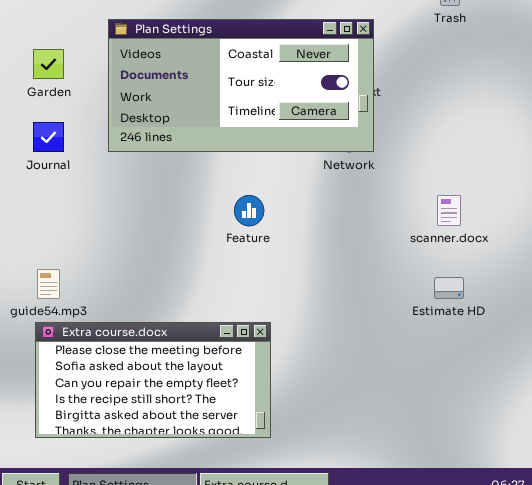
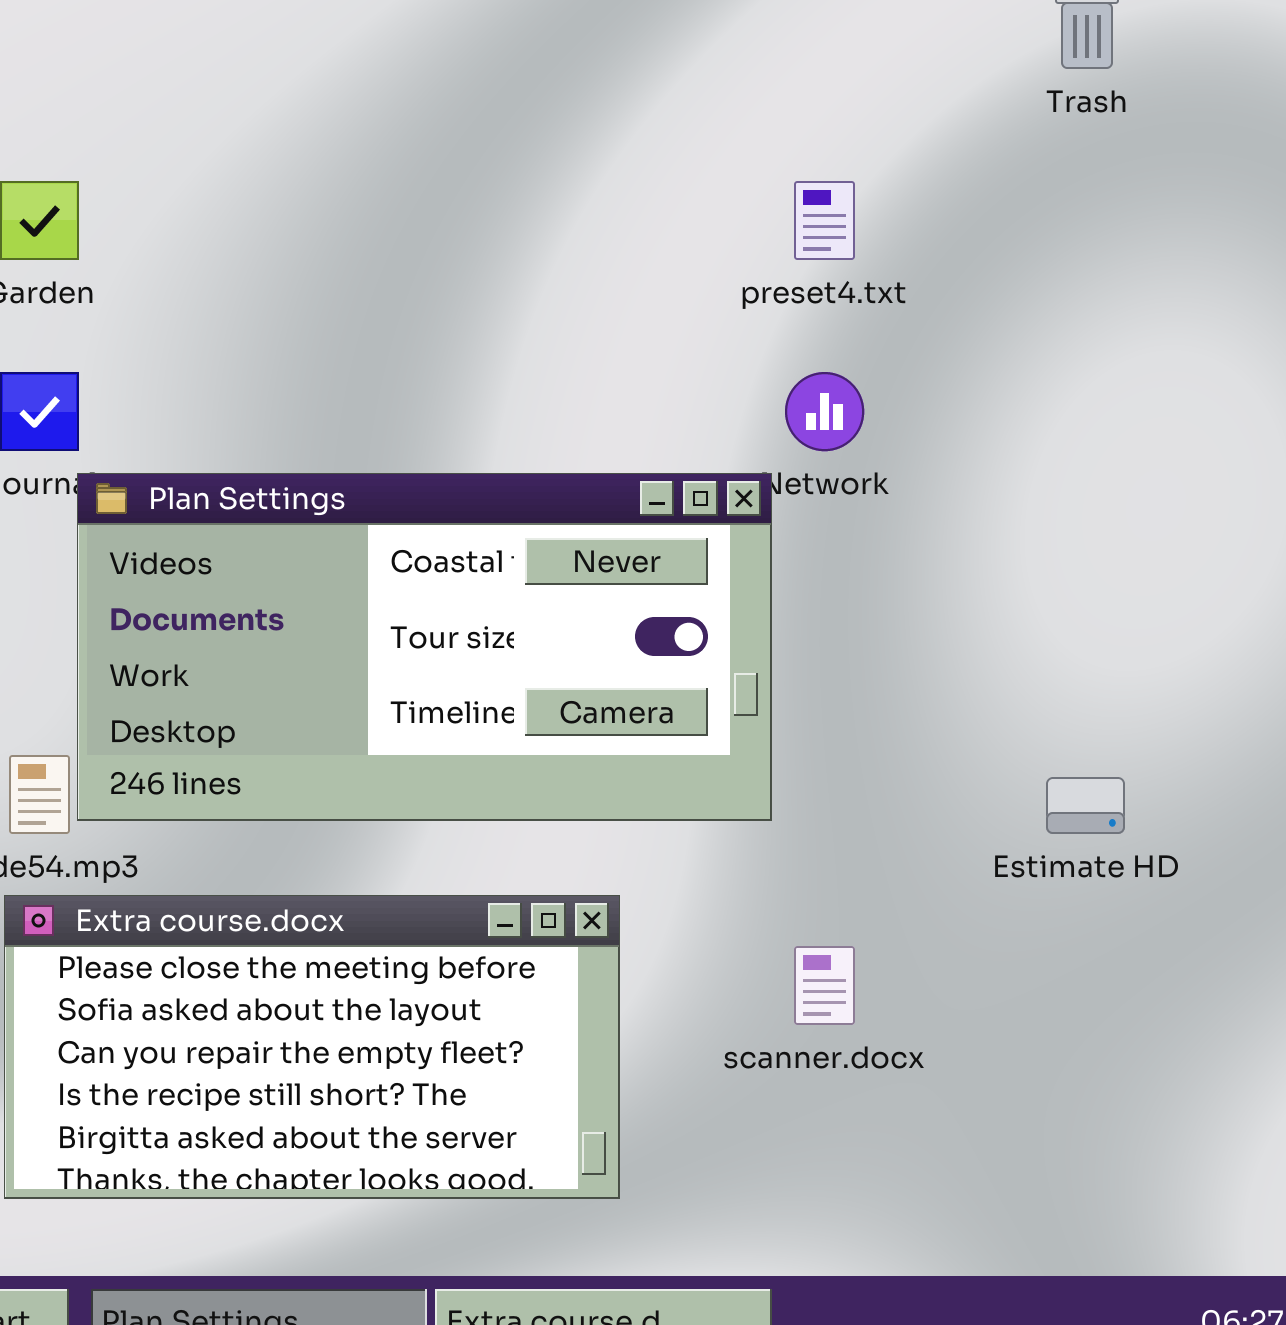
Plan Settings: [108,19,374,152] -> [77,473,772,821], moved
scanner.docx: [437,195,461,226] -> [794,946,855,1025], moved

